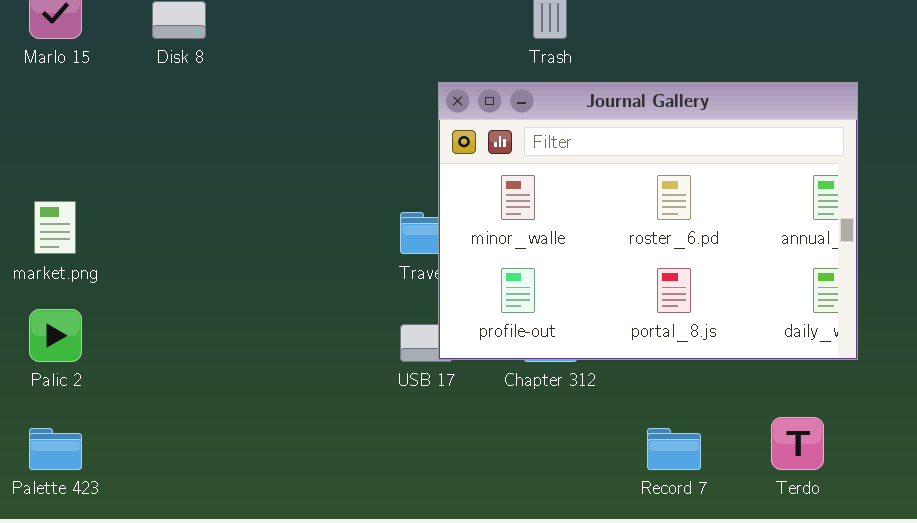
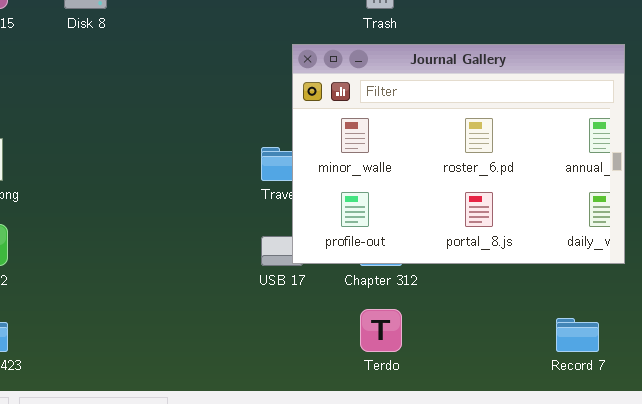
Terdo: [771,417,824,470] -> [360,309,402,352], moved
Record 7: [647,428,701,470] -> [556,318,599,352], moved

